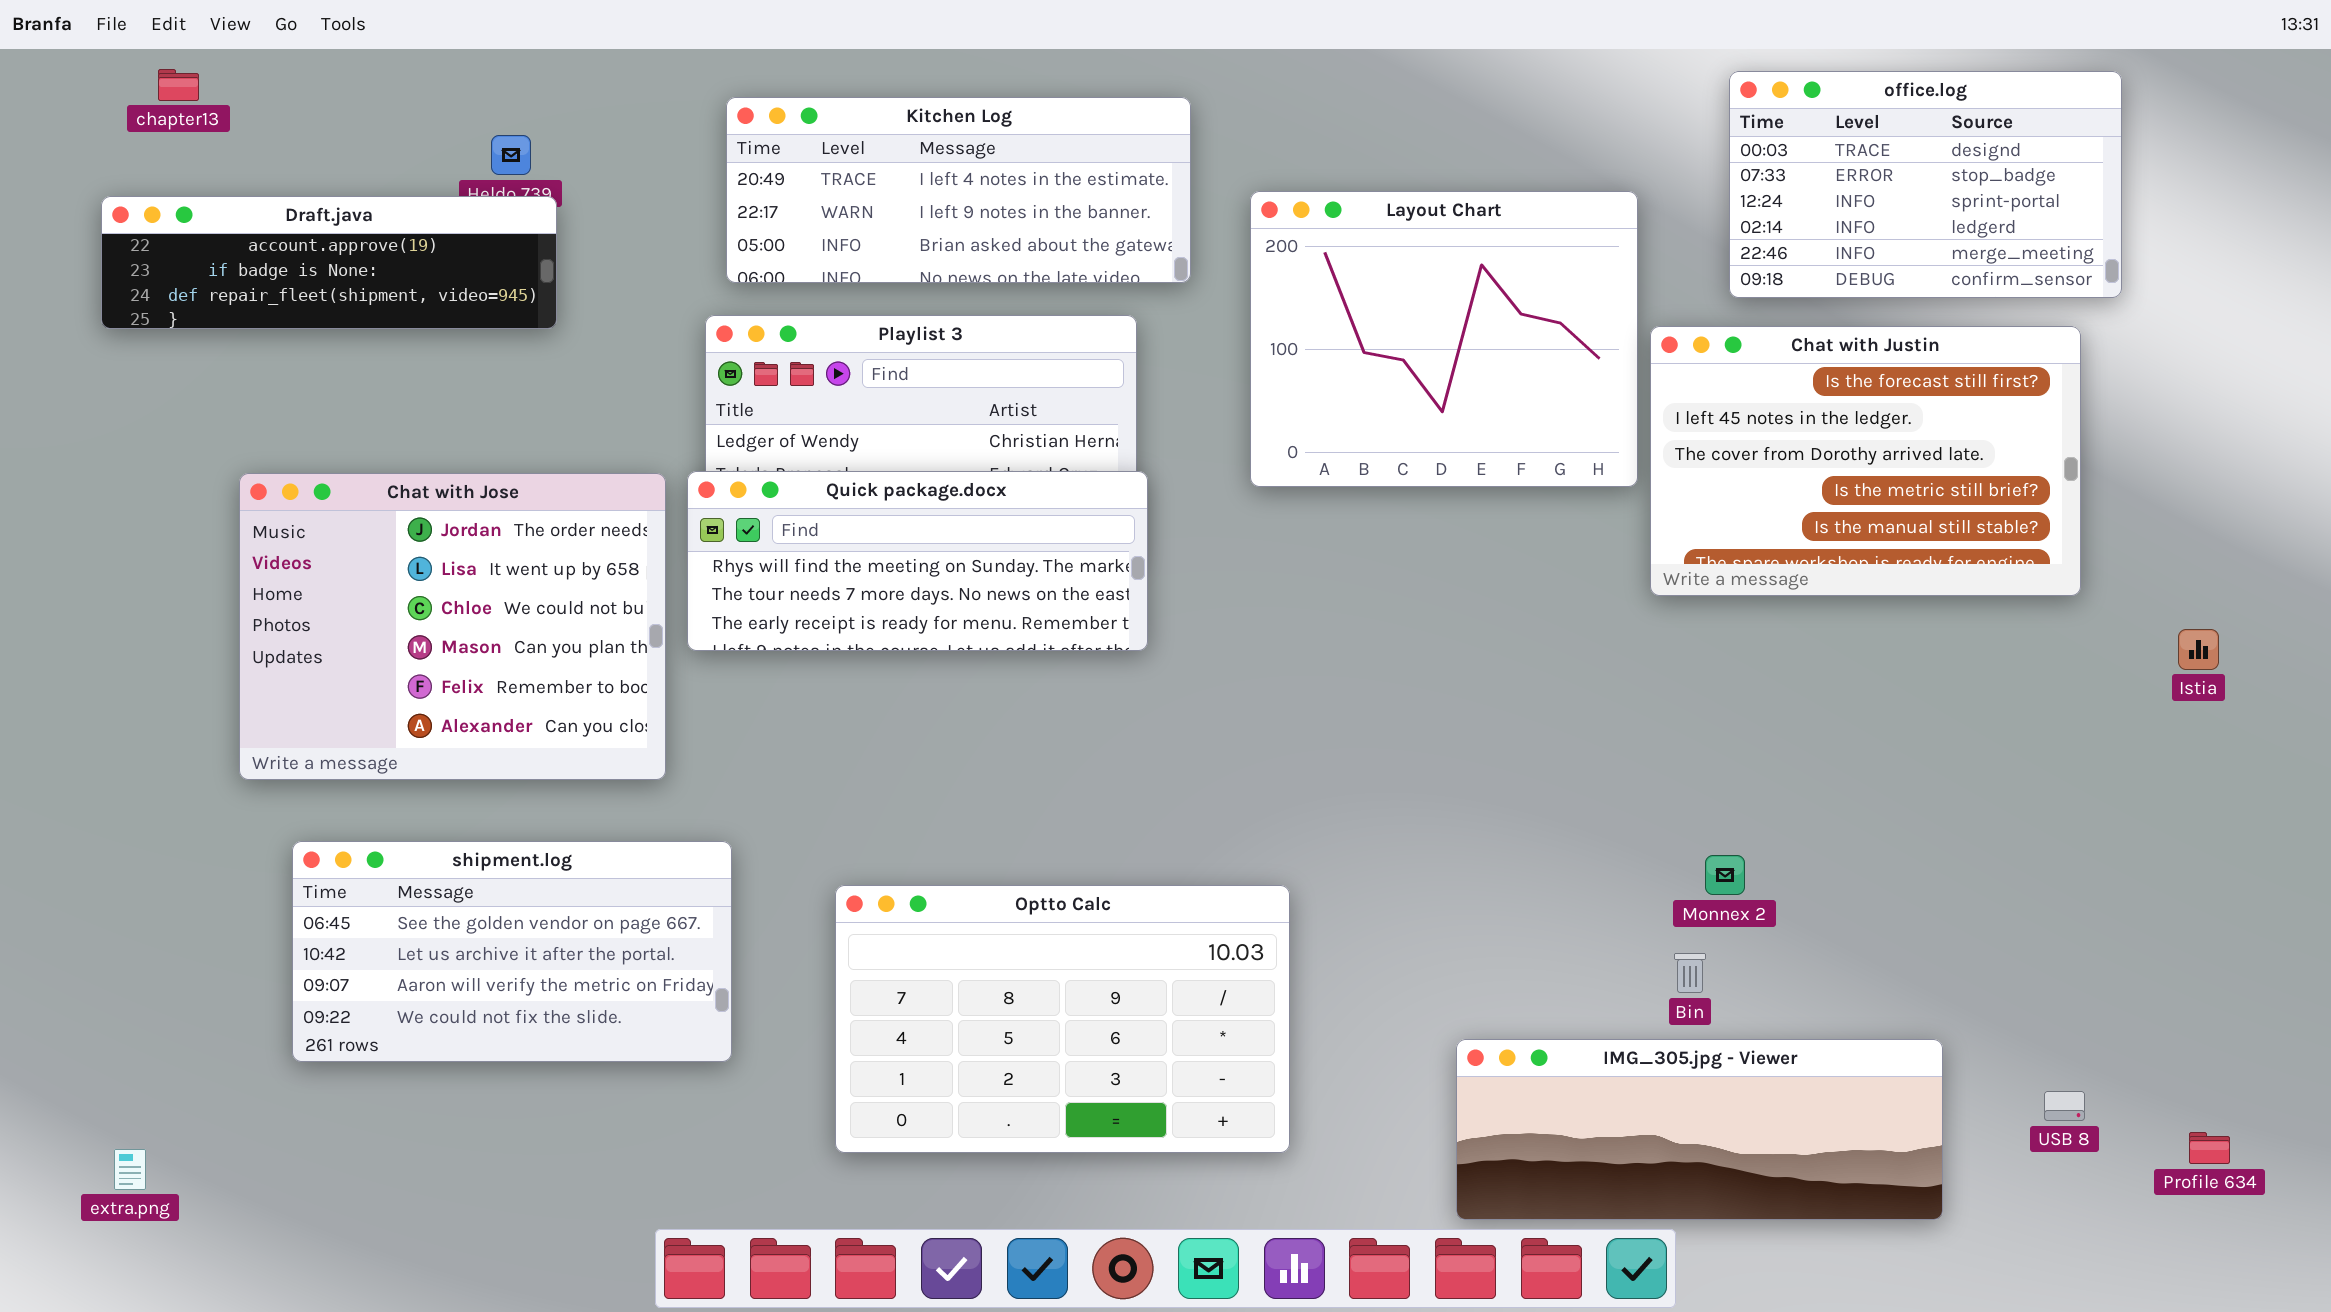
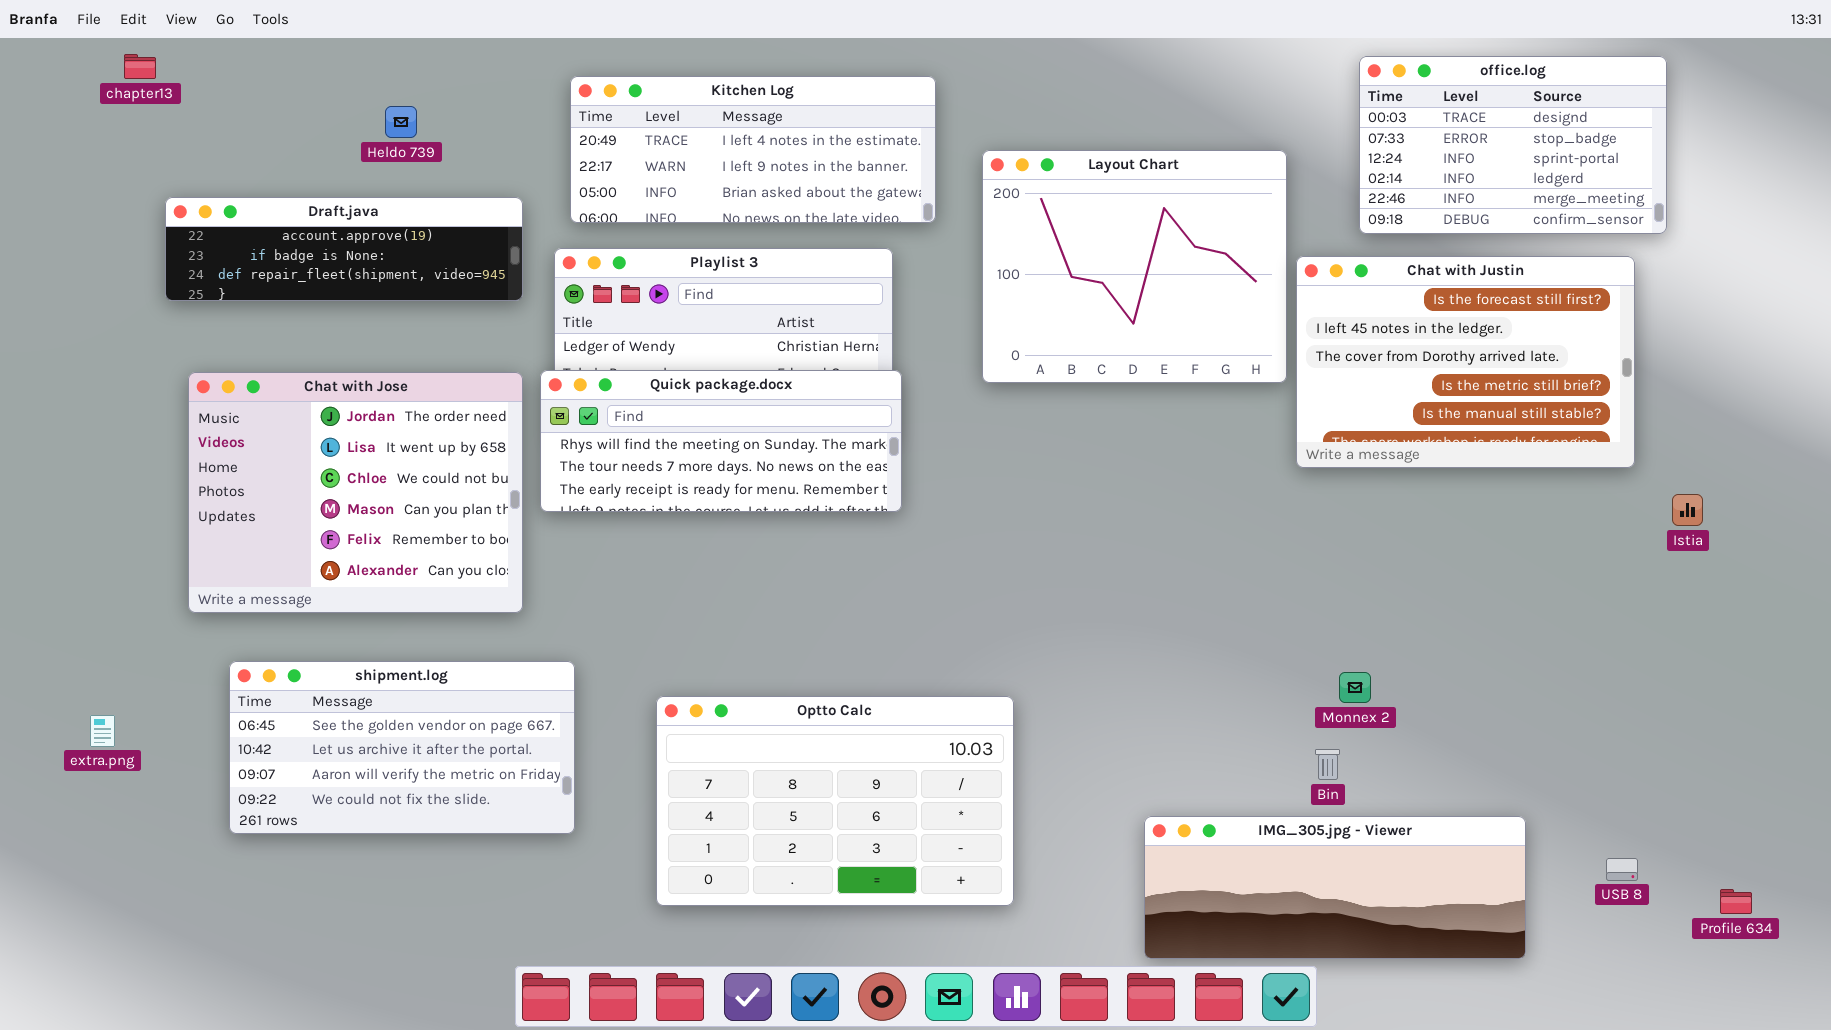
Draft.java: [101,196,557,329] -> [165,197,523,301], moved
Istia: [2178,629,2219,670] -> [1672,494,1703,526], moved
extra.png: [114,1149,146,1190] -> [90,715,115,747], moved

